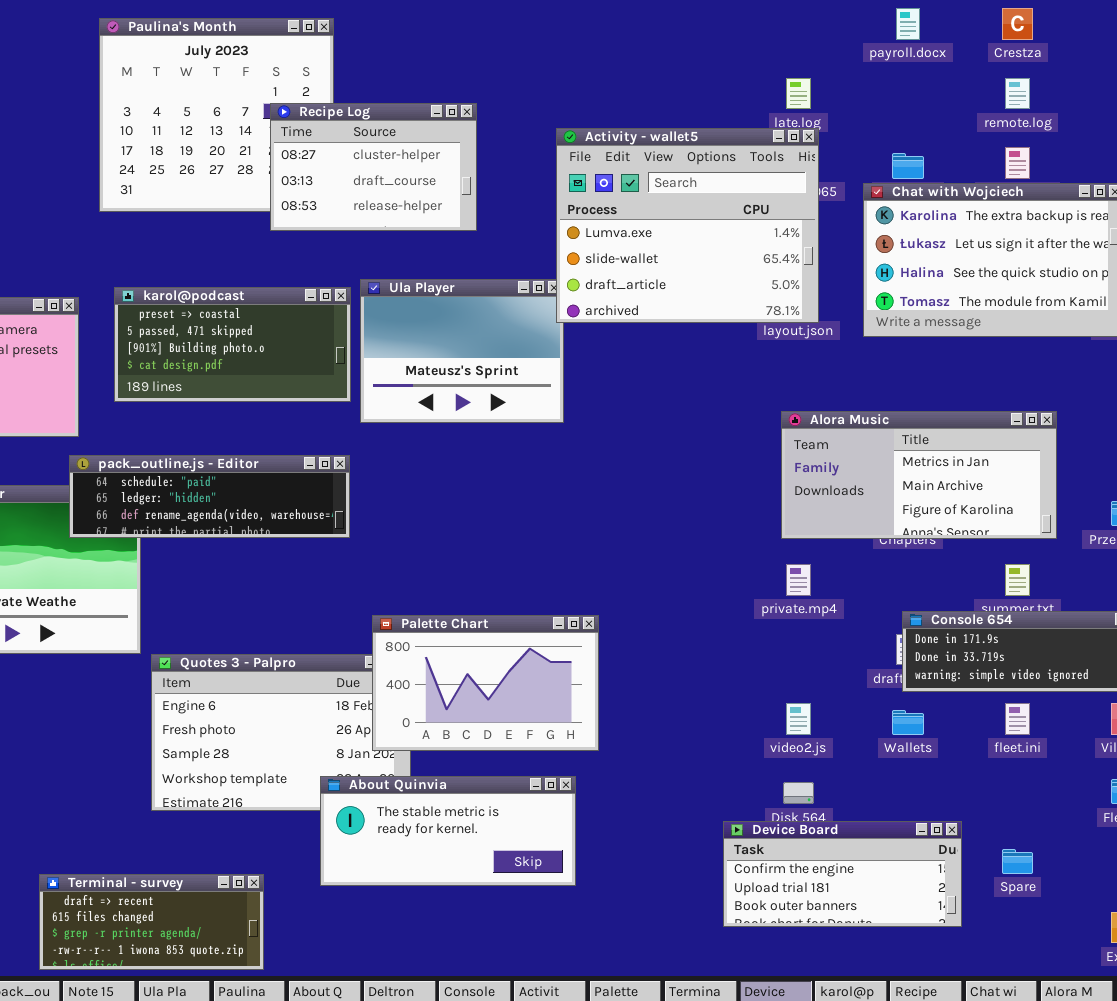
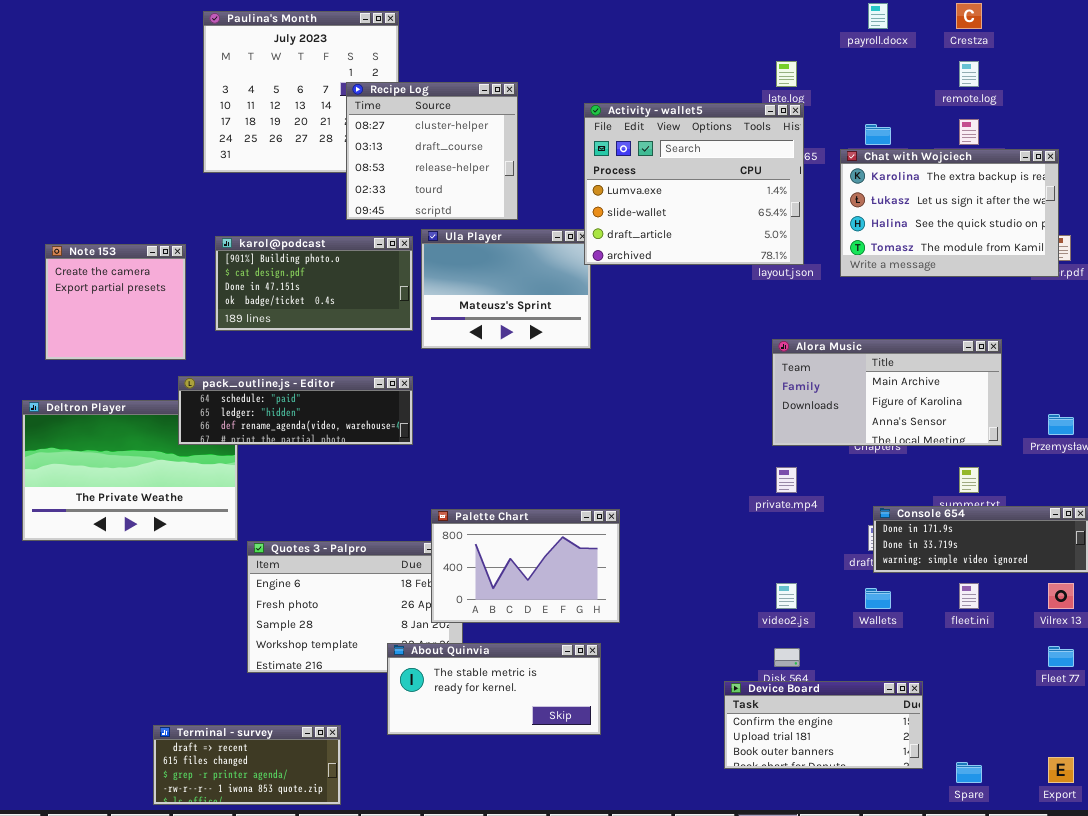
Recipe Log: [270,103,477,231] -> [346,82,518,220], resized
karol@podcast: [114,287,351,402] -> [215,236,413,331], scrolled down 2 rows
Alora Music: [781,411,1057,539] -> [772,339,1002,446], scrolled down 1 row
Spare: [1002,849,1033,874] -> [956,762,982,783], moved

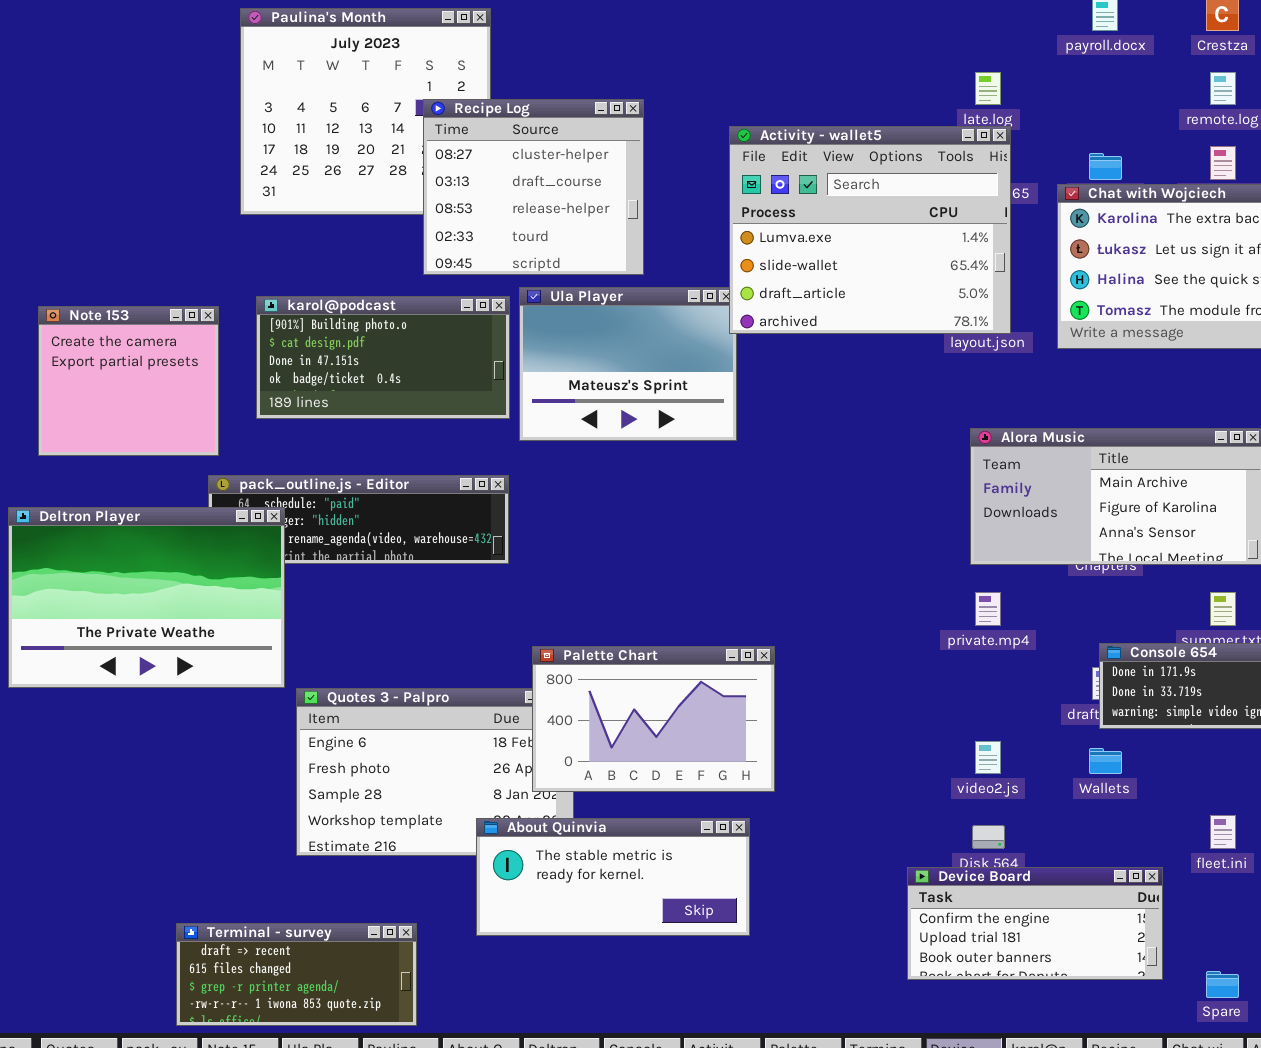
Deltron Player: [22,400,238,541] -> [8,507,285,688], raised
fleet.ini: [959,583,979,609] -> [1210,815,1236,849], moved

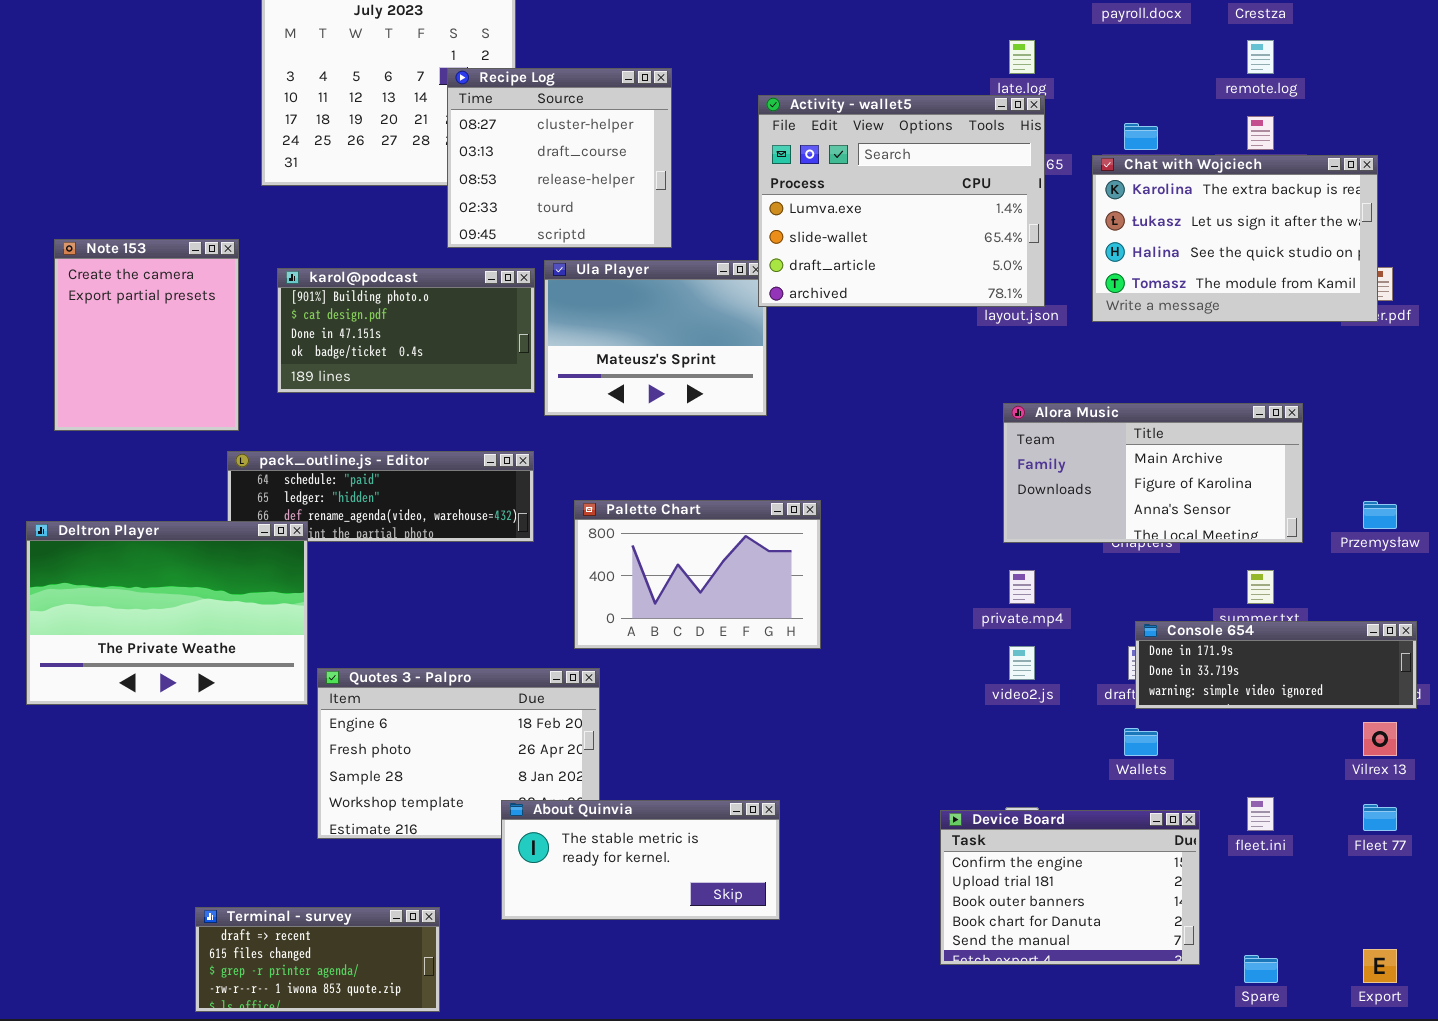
Note 153: [38,306,219,456] -> [54,239,239,431], resized
Deltron Player: [8,507,285,688] -> [26,521,308,705], moved
Palette Chart: [532,646,775,792] -> [574,500,821,649], moved
video2.js: [975,741,1001,774] -> [1009,646,1035,680], moved
Device Board: [907,867,1163,980] -> [940,810,1200,965], resized

